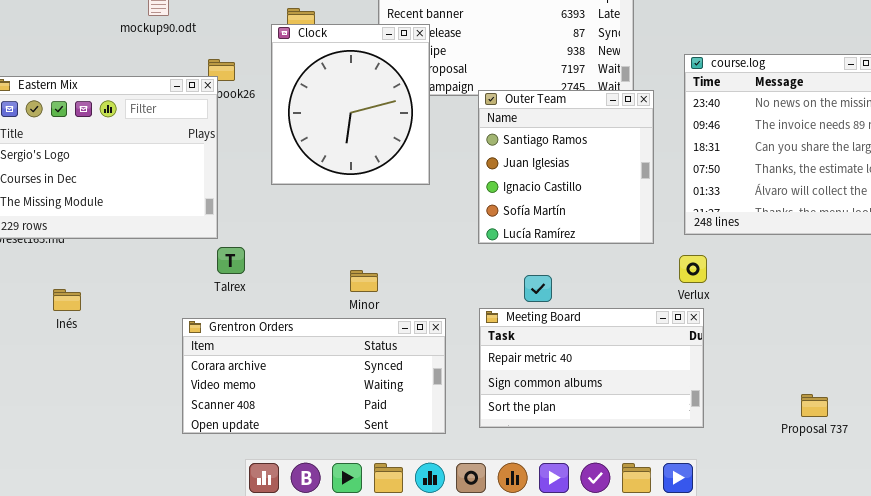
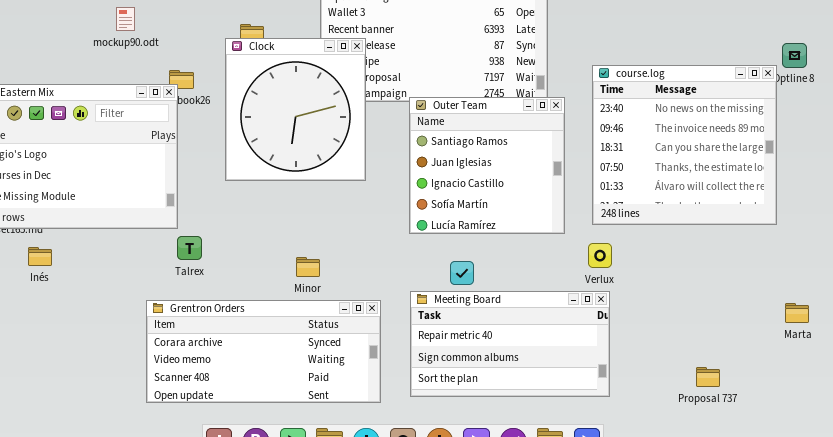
Inés: [53,289,81,311] -> [28,247,52,266], moved

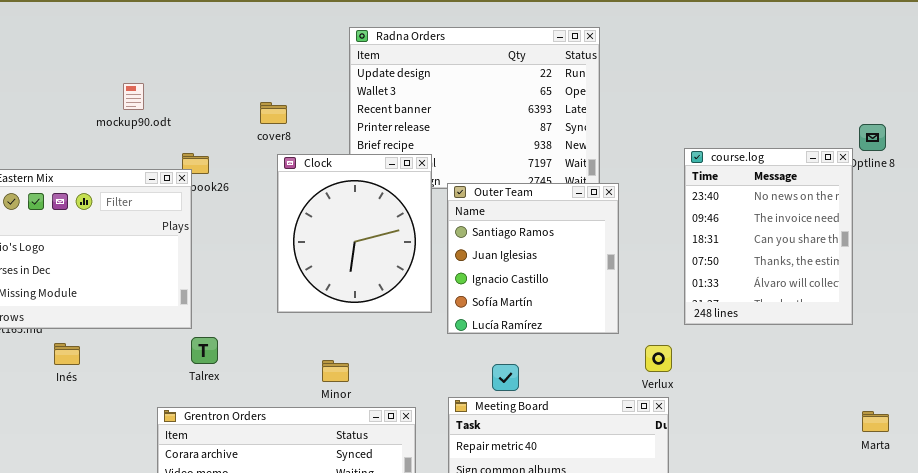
Clock: [225,38,366,181] -> [277,154,432,313], moved
course.log: [592,65,777,225] -> [684,148,853,325], resized
Inés: [28,247,52,266] -> [54,343,80,365], moved

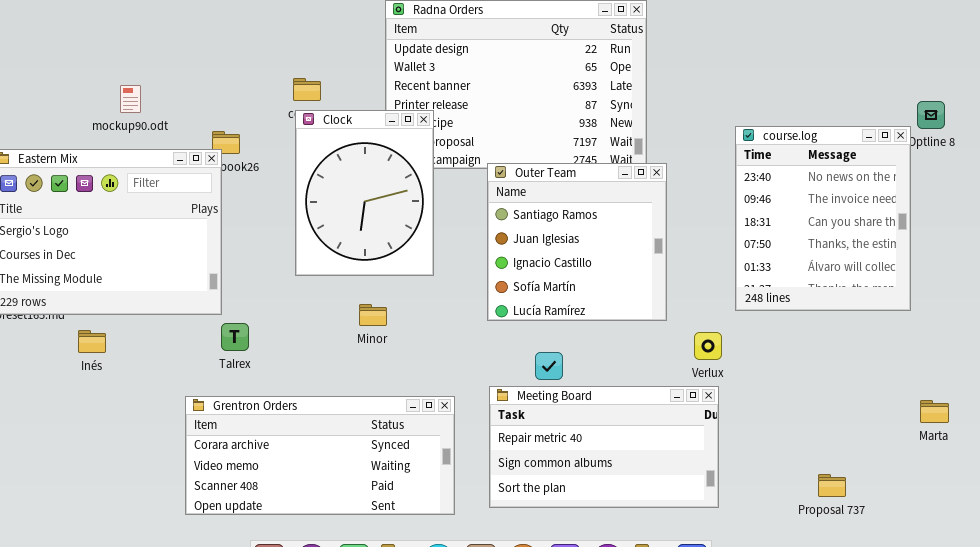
mockup90.odt: [123,83,144,110] -> [120,85,141,113], moved
Clock: [277,154,432,313] -> [295,110,434,276], moved, resized
Minor: [322,360,349,382] -> [359,304,387,326], moved

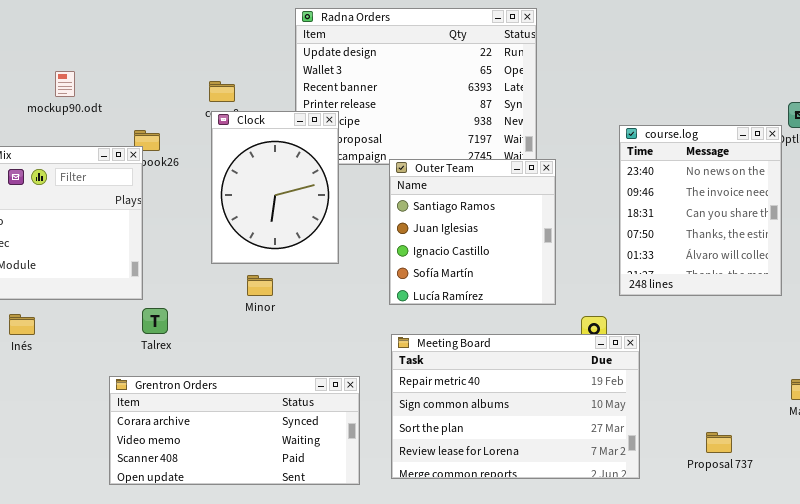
mockup90.odt: [120,85,141,113] -> [55,71,75,97], moved
Minor: [359,304,387,326] -> [247,275,273,296], moved
Meeting Board: [489,386,719,508] -> [391,334,640,479], resized
Proposal 737: [818,474,846,497] -> [706,432,732,453], moved

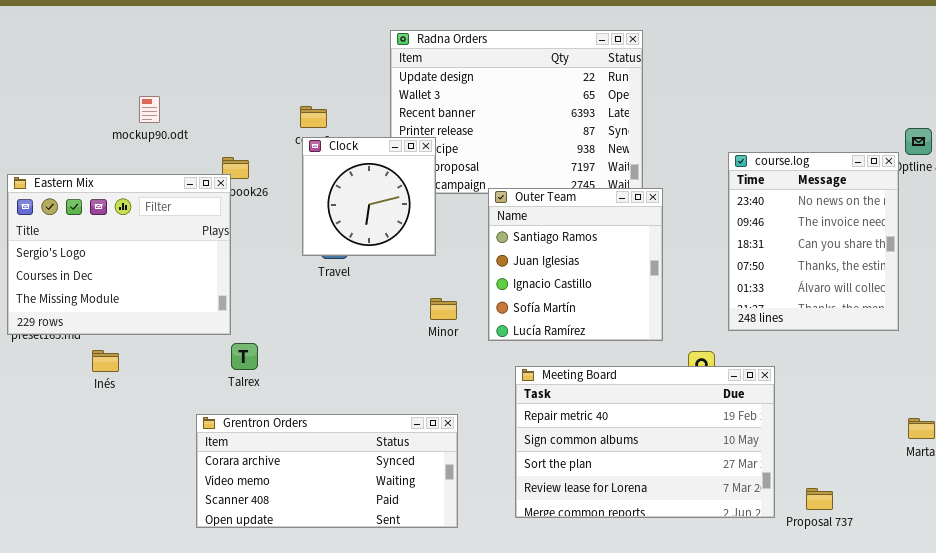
Clock: [211,111,339,264] -> [302,137,436,256], resized
Minor: [247,275,273,296] -> [430,298,457,320], moved
Meeting Board: [391,334,640,479] -> [515,366,775,518], moved
Proposal 737: [706,432,732,453] -> [806,488,833,510], moved

